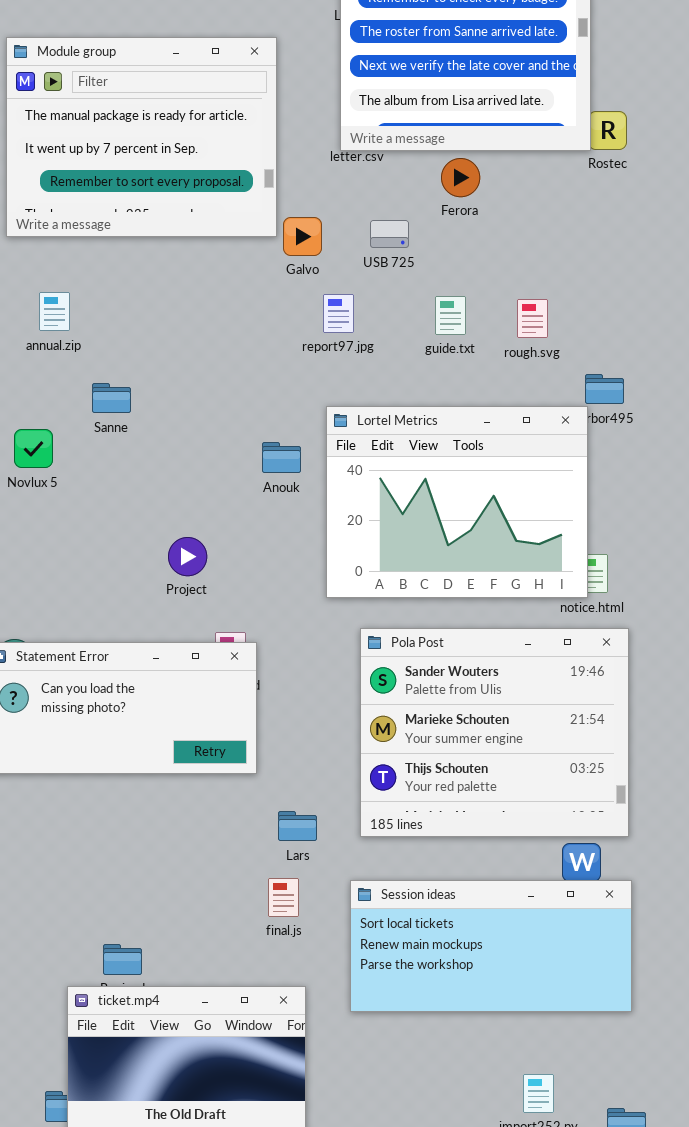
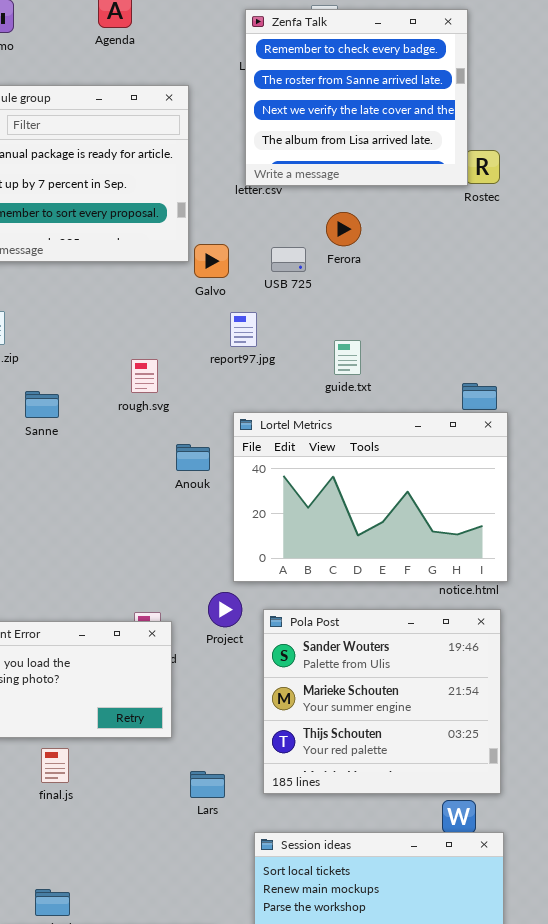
Ferora: [441,158,480,197] -> [326,212,361,246], moved
guide.txt: [435,296,466,335] -> [334,340,361,375], moved
rough.svg: [517,299,548,338] -> [131,359,158,393], moved
Lortel Metrics: [326,406,588,598] -> [233,412,508,582], resized
Project: [168,537,207,576] -> [208,592,242,627], moved
final.js: [268,878,299,917] -> [41,748,69,783], moved

